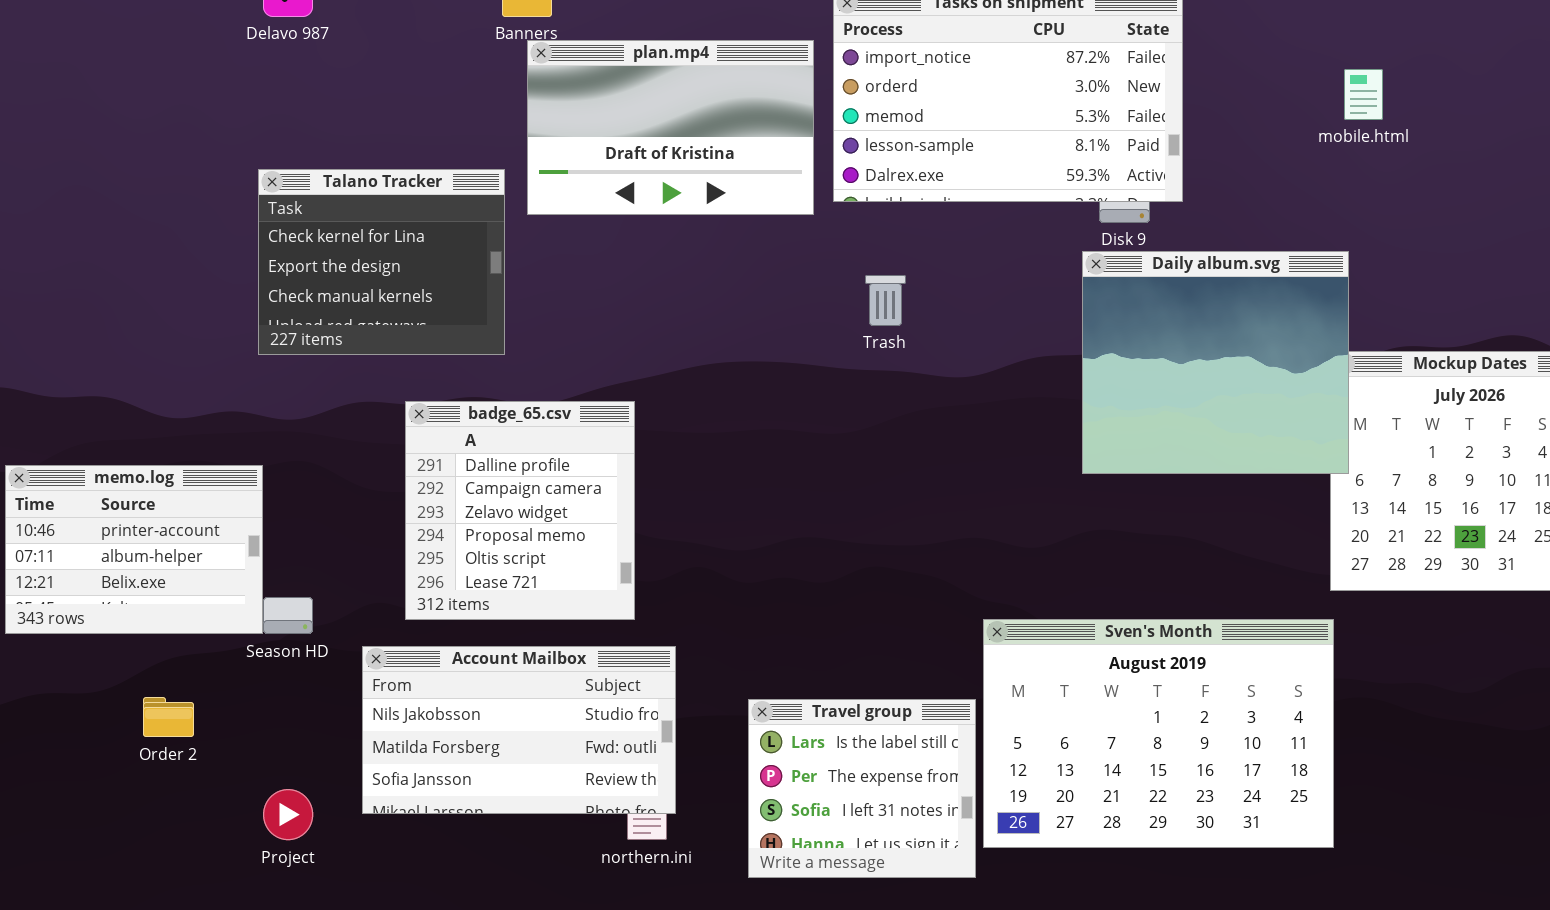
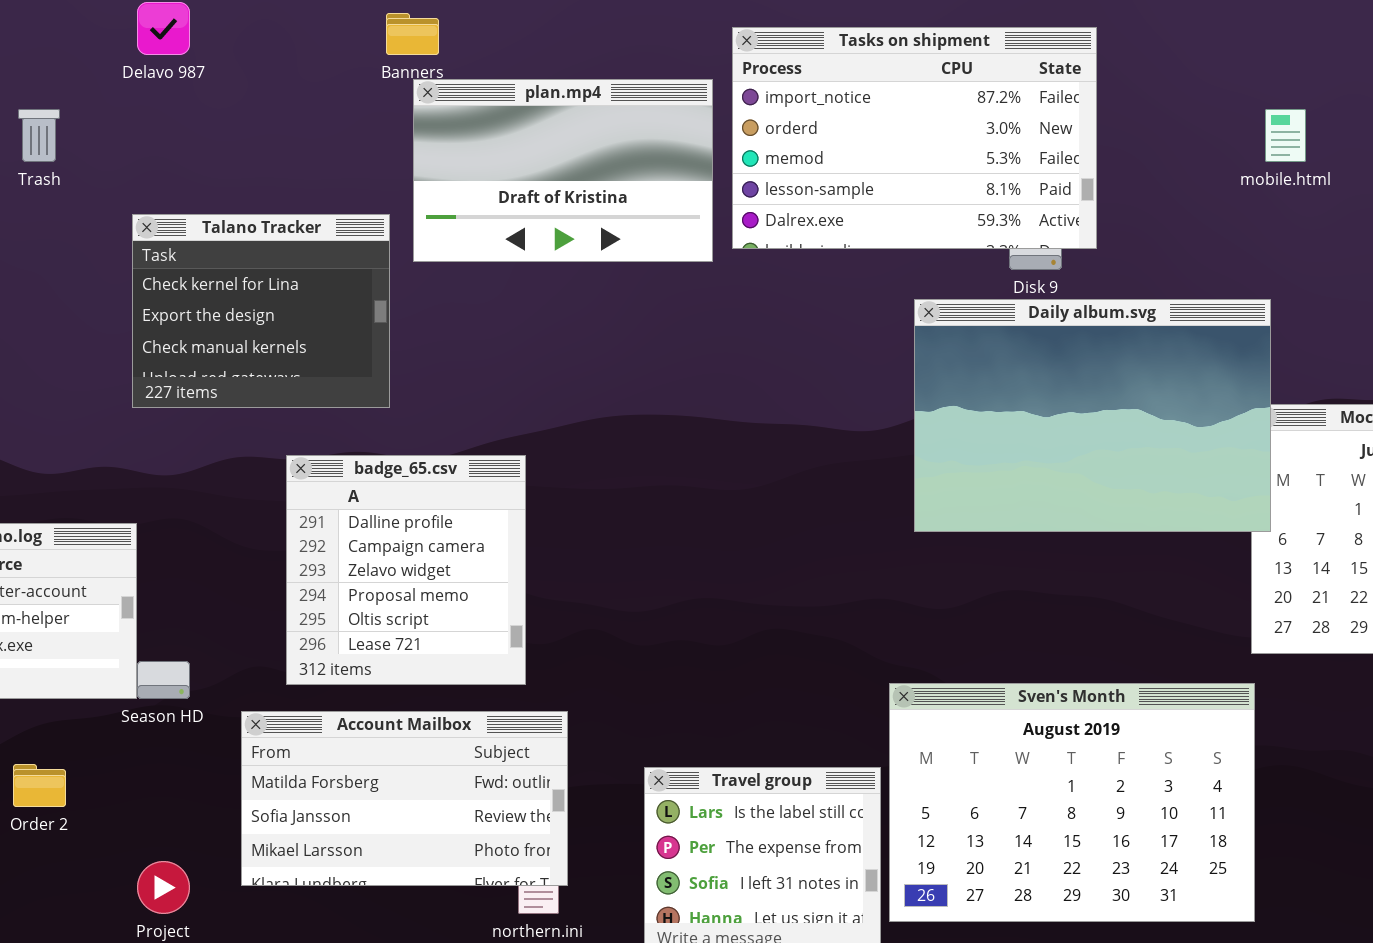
Daily album.svg: [1082,251,1349,474] -> [914,299,1271,532], resized
Trash: [865,275,906,326] -> [18,109,60,162], moved
Account Mailbox: [362,646,676,814] -> [241,711,568,886], scrolled down 1 row

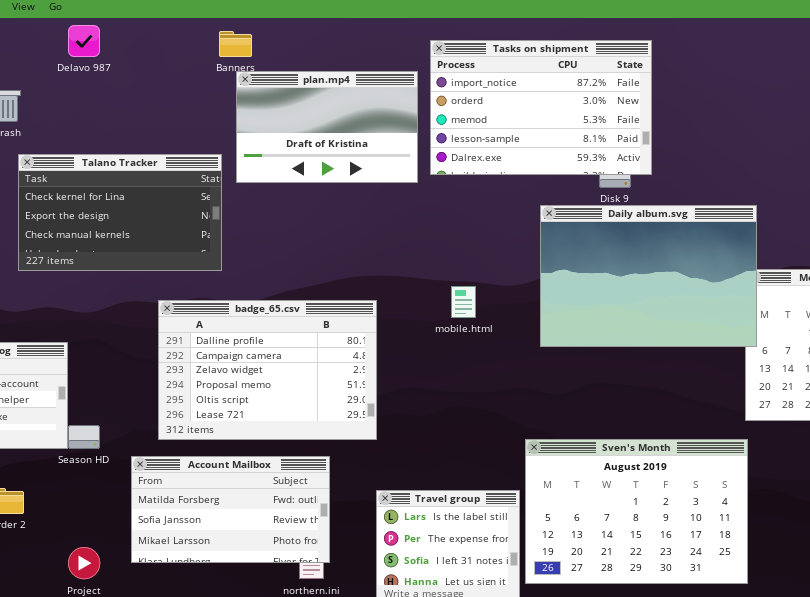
mobile.html: [1265,109,1306,162] -> [451,286,476,318], moved
Talano Tracker: [132,214,390,408] -> [18,154,222,271], resized
badge_65.csv: [286,455,526,685] -> [158,300,377,440], resized

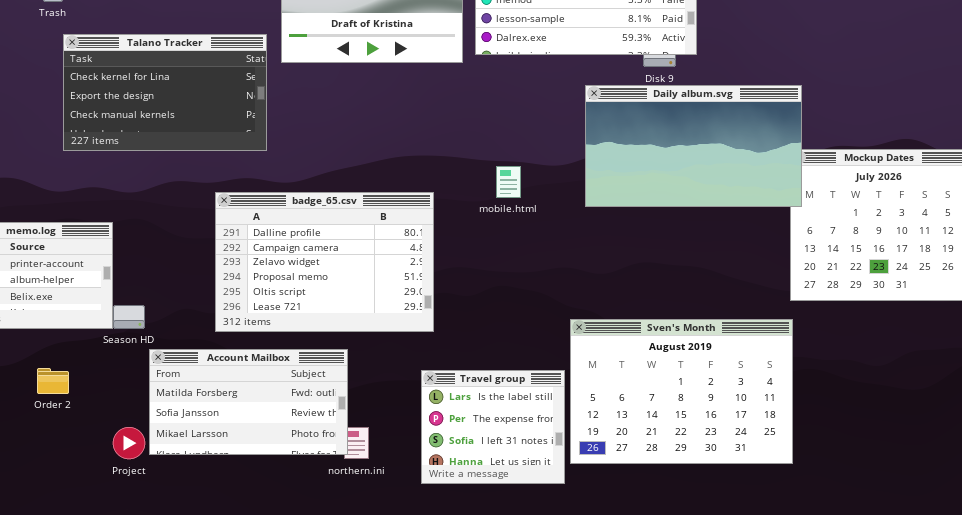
Daily album.svg: [540,205,757,347] -> [585,85,802,207], resized
badge_65.csv: [158,300,377,440] -> [215,192,434,332], moved
Account Mailbox: [131,456,330,563] -> [149,349,348,455], moved

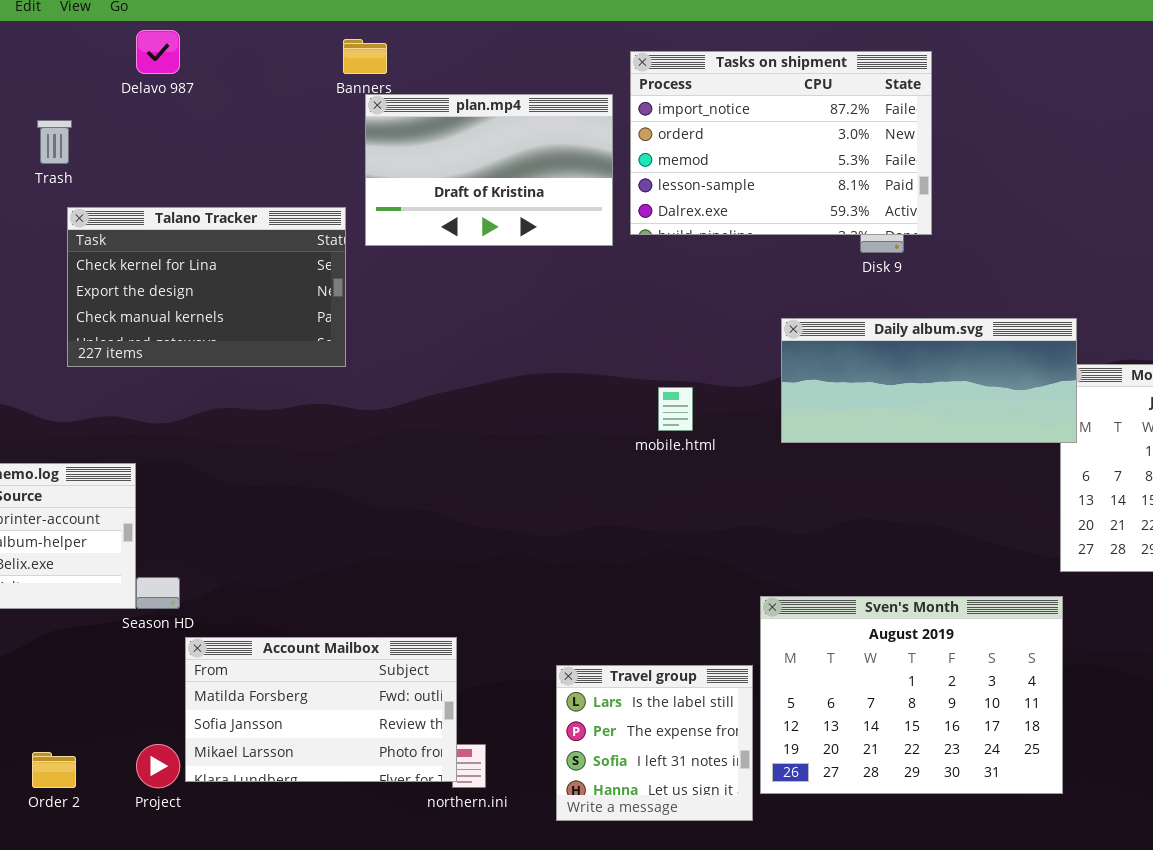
Daily album.svg: [585,85,802,207] -> [781,318,1077,443], resized
badge_65.csv: [215,192,434,332] -> none, closed
Order 2: [37,368,69,394] -> [32,752,76,788], moved

